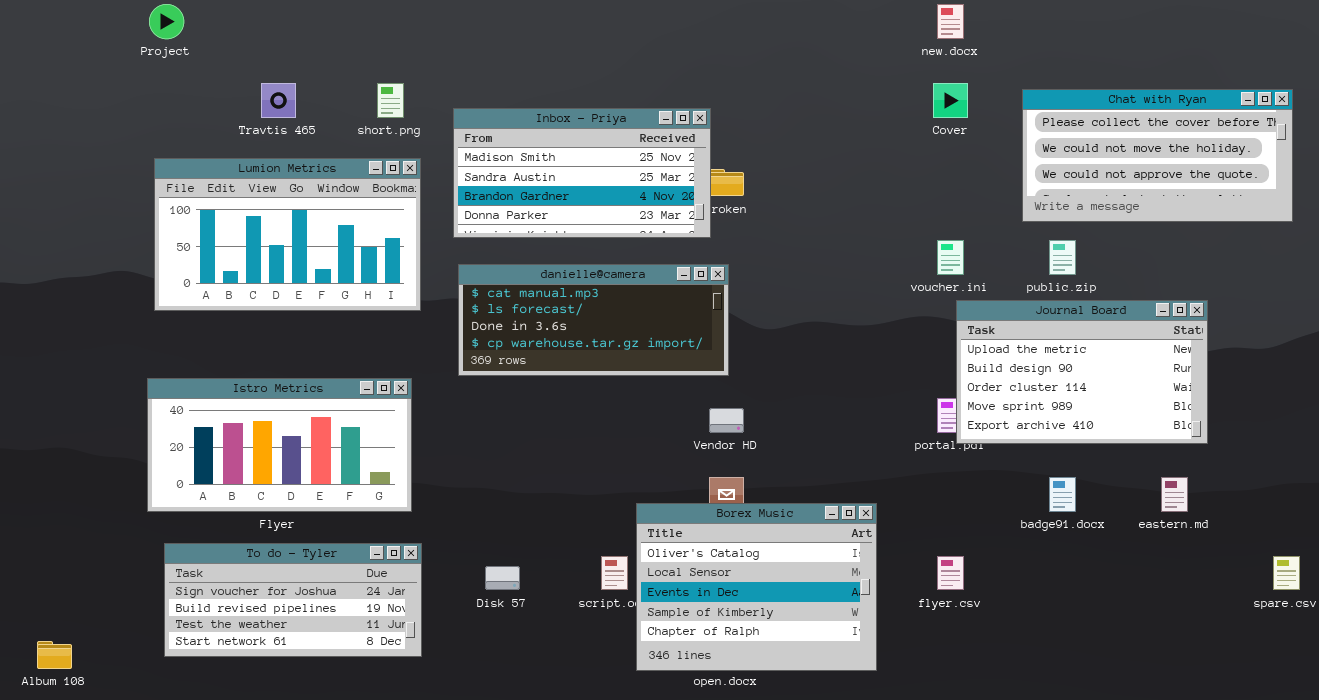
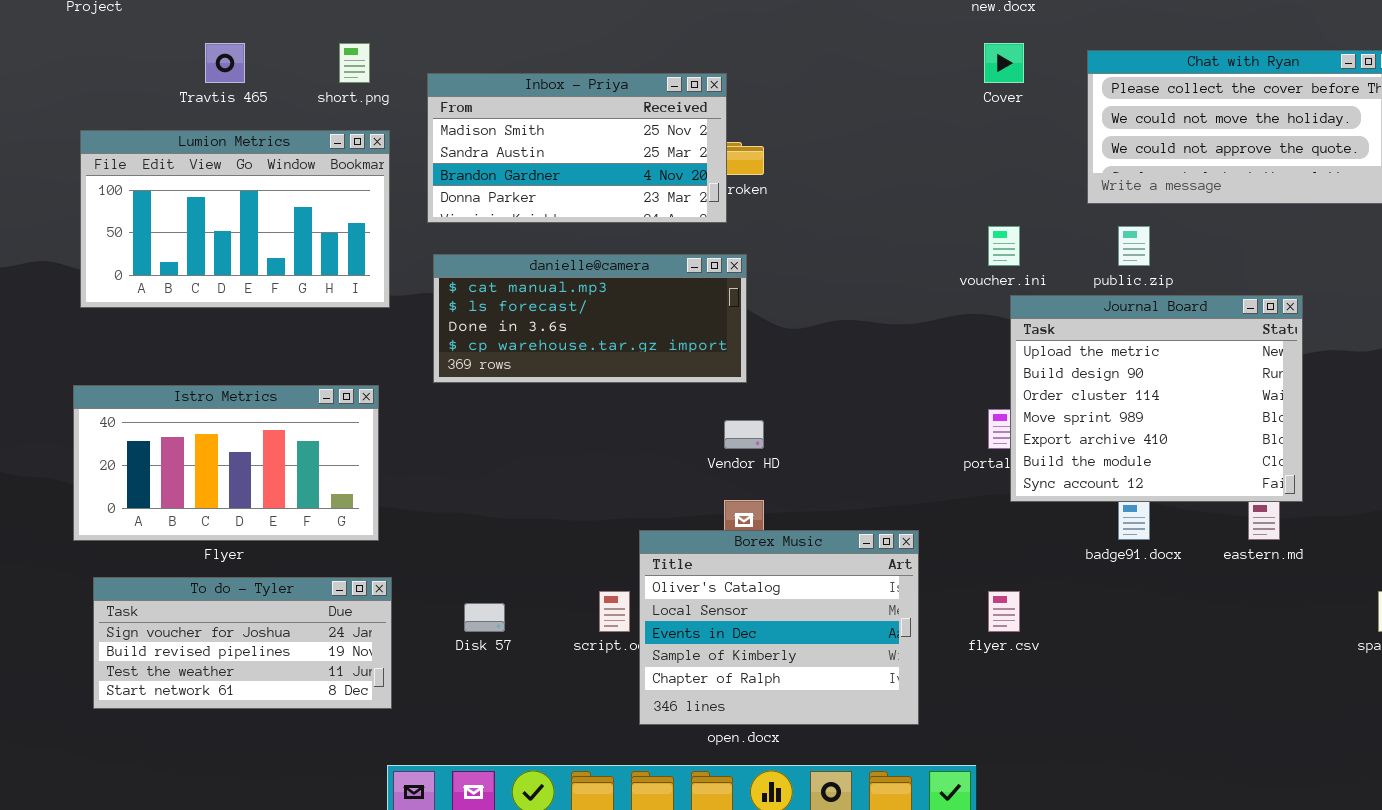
Journal Board: [956,300,1208,444] -> [1010,295,1303,502], resized

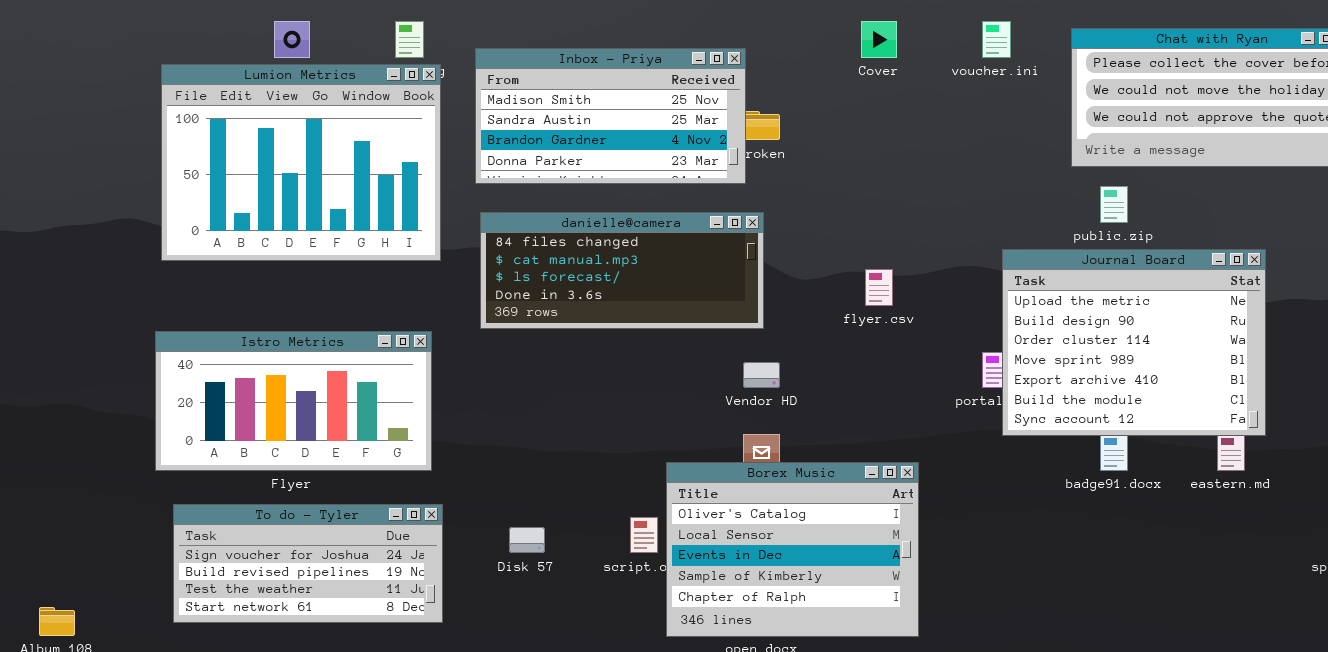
Cover: [984,43,1024,83] -> [861,21,897,58], moved
Lumion Metrics: [80,130,390,308] -> [161,64,441,261], resized
voucher.ini: [988,226,1020,266] -> [982,21,1011,58], moved
danielle@camera: [433,254,747,383] -> [480,212,764,329], scrolled up 1 row
flyer.csv: [988,591,1020,632] -> [865,269,893,306], moved

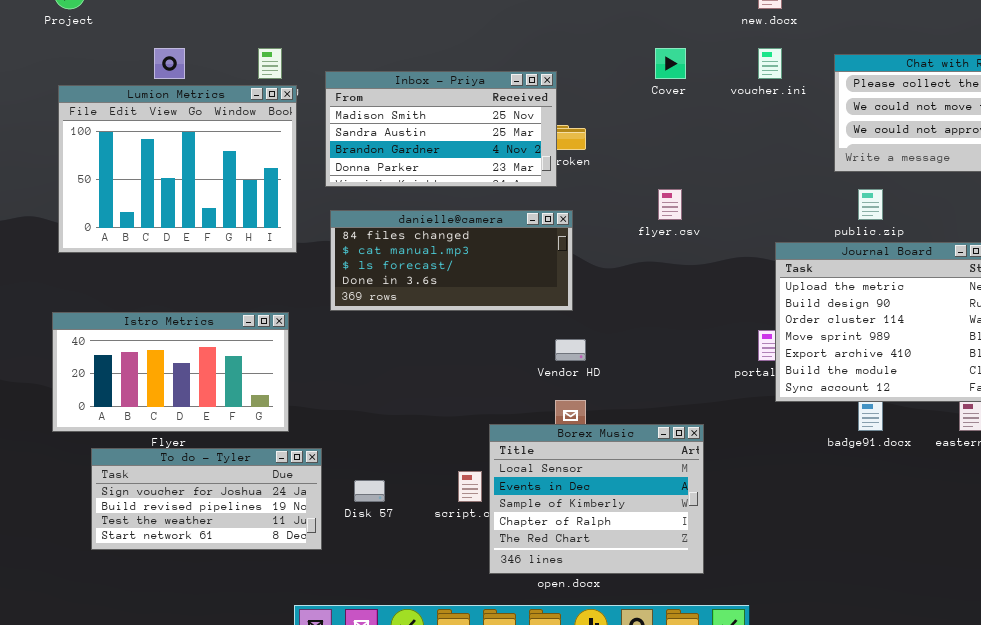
flyer.csv: [865,269,893,306] -> [658,189,682,220], moved
Borex Music: [666,462,919,637] -> [489,424,704,574], scrolled down 1 row
To do - Tyler: [173,504,443,623] -> [91,448,322,550], moved

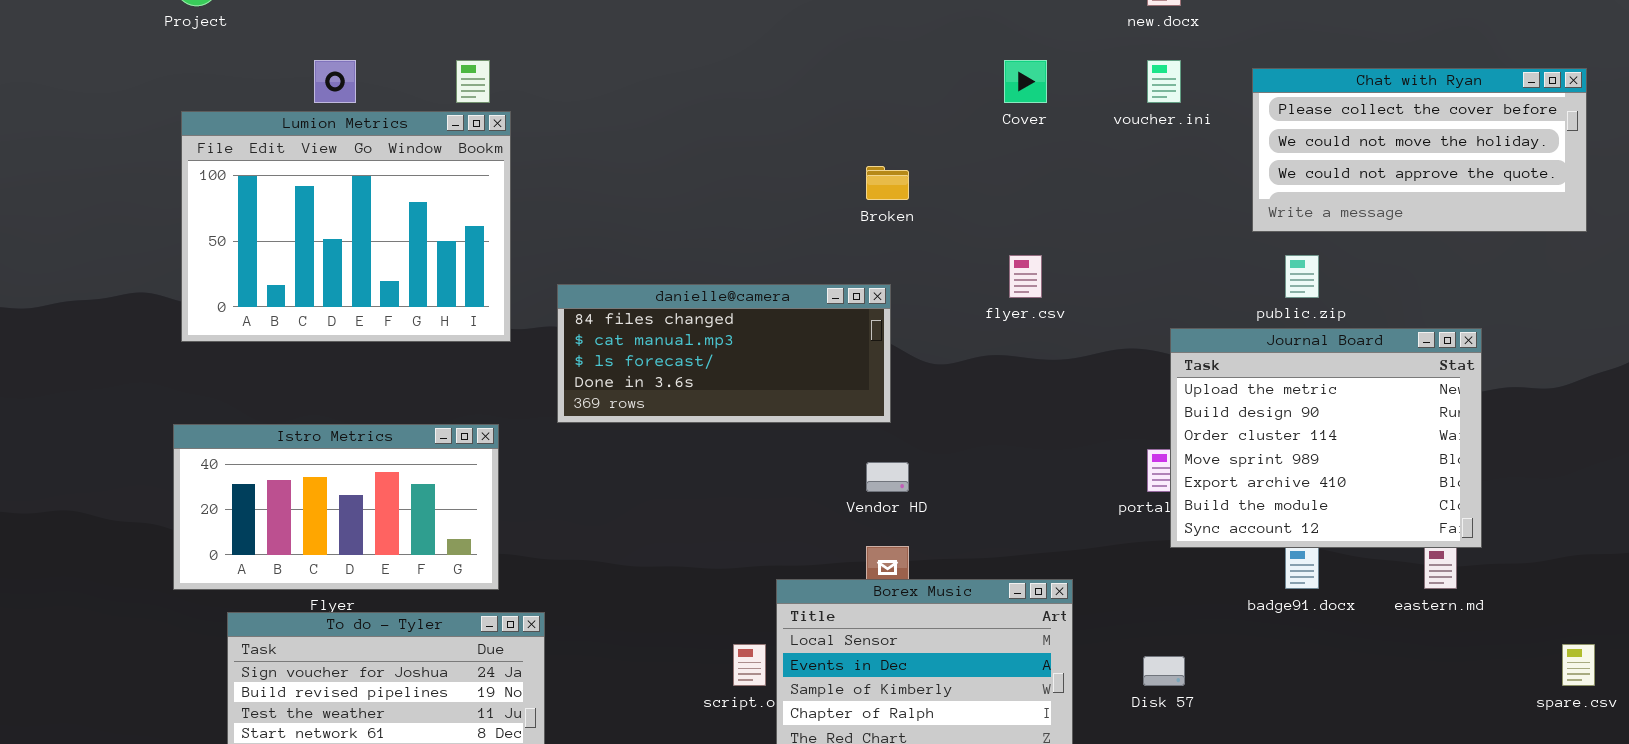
Inbox - Priya: [325,71,557,187] -> none, closed
Disk 57: [354,480,385,502] -> [1143,656,1185,686], moved

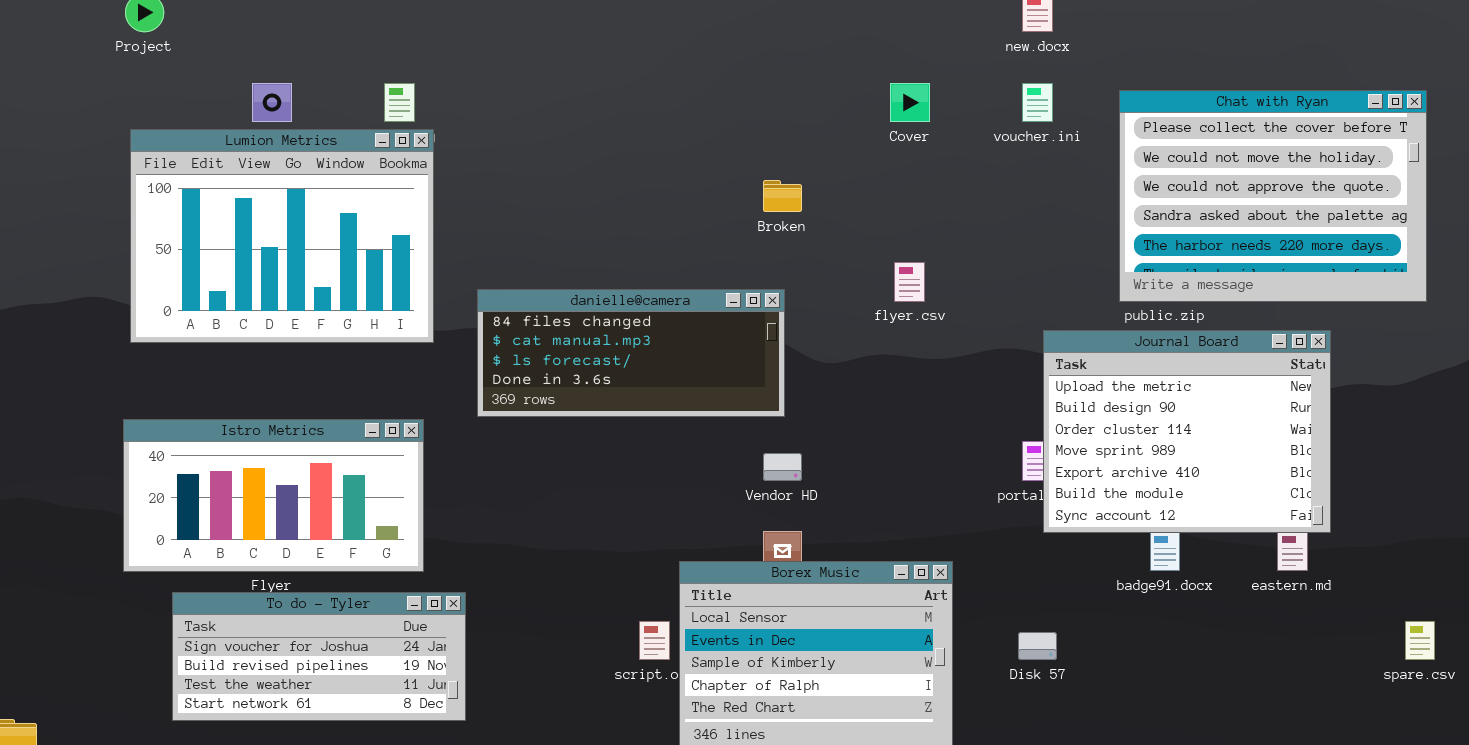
Chat with Ryan: [1252,68,1587,232] -> [1119,90,1427,302], resized

